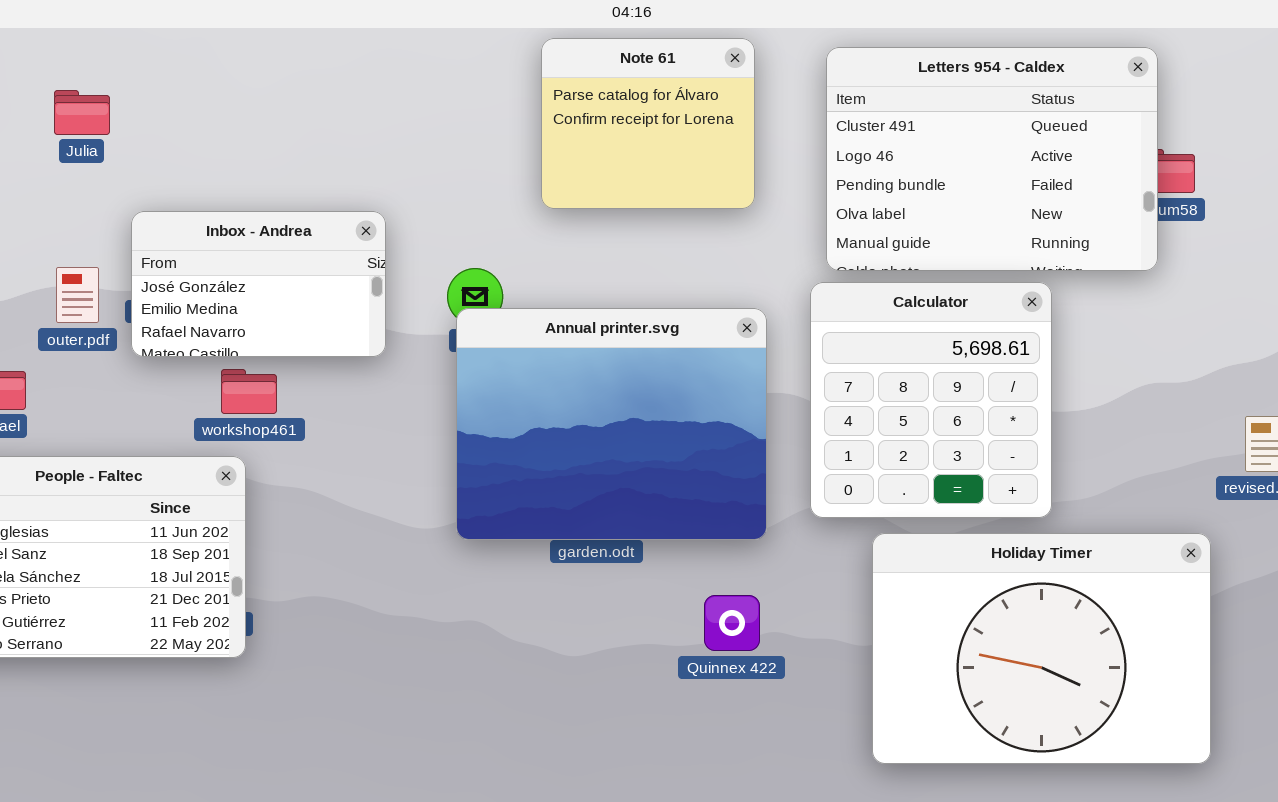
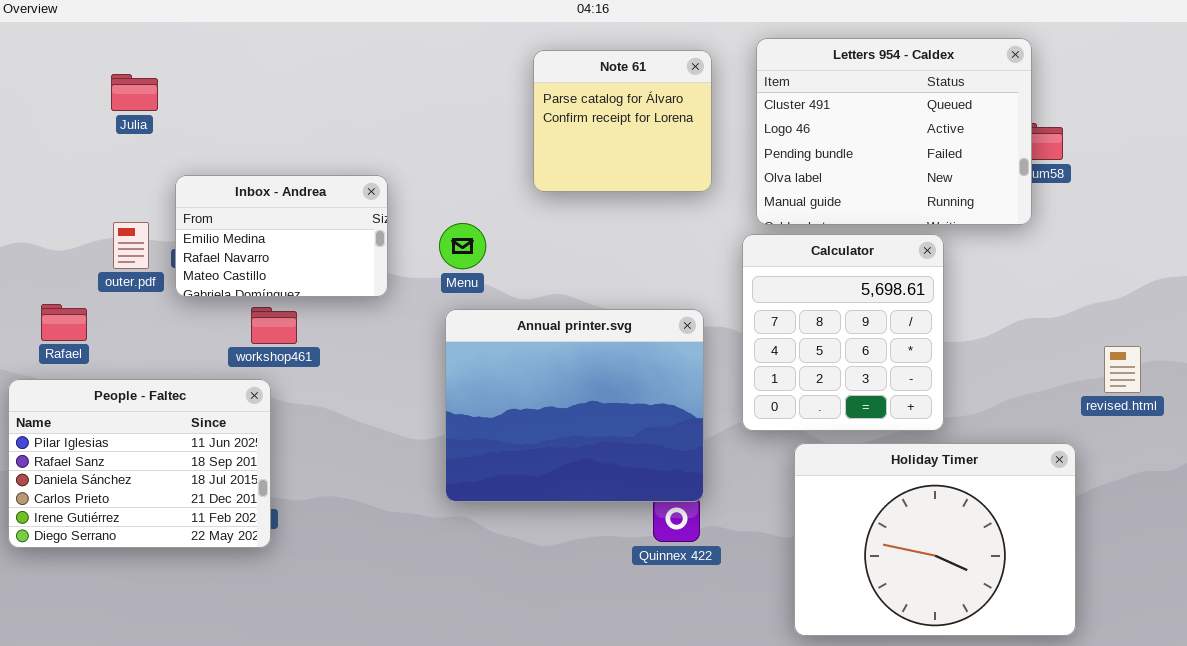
Note 61: [541,38,755,209] -> [533,50,712,192], moved
Inbox - Andrea: [131,211,386,357] -> [175,175,388,297], scrolled down 1 row
Annual printer.svg: [456,308,767,540] -> [445,309,704,502], moved

